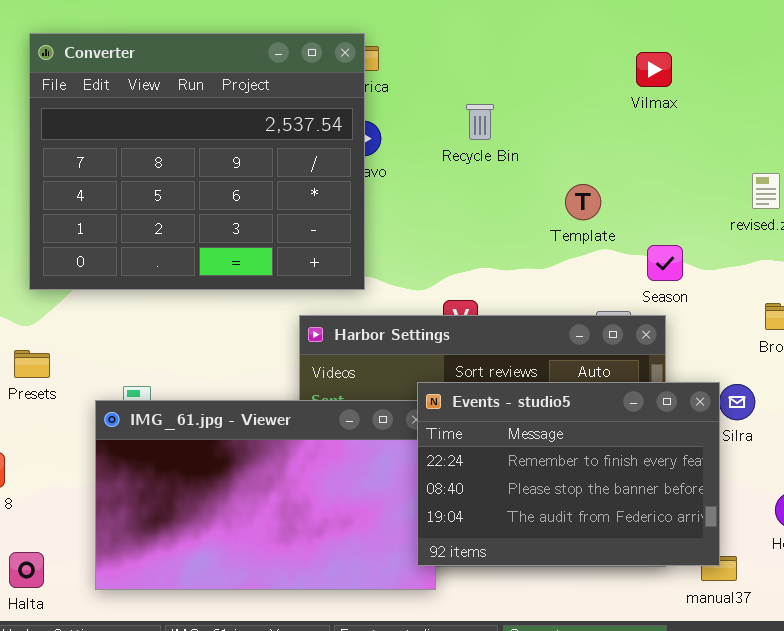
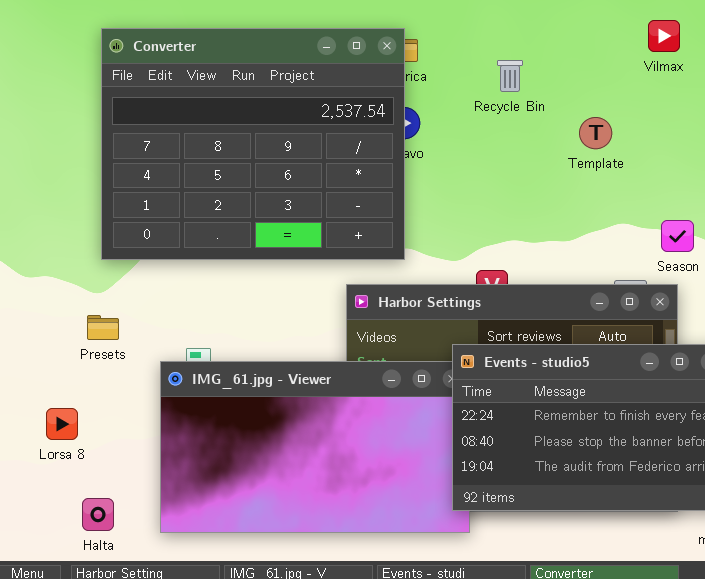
Vilmax: [636,52,672,87] -> [648,20,680,52], moved
Recycle Bin: [466,104,494,140] -> [497,60,523,92], moved
Template: [565,184,601,220] -> [579,117,612,149], moved

